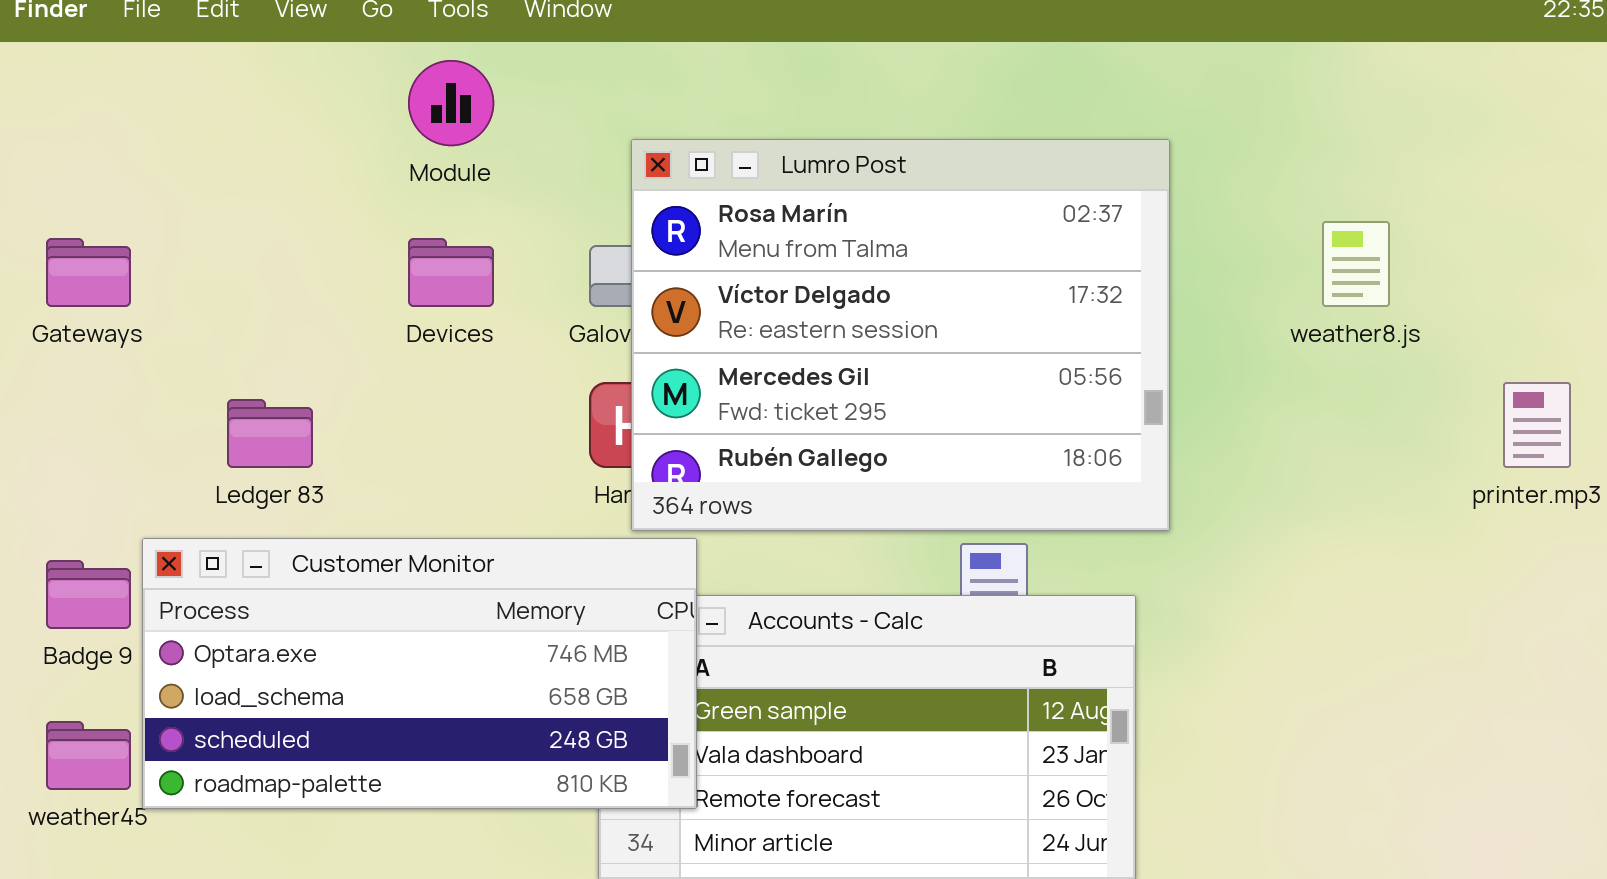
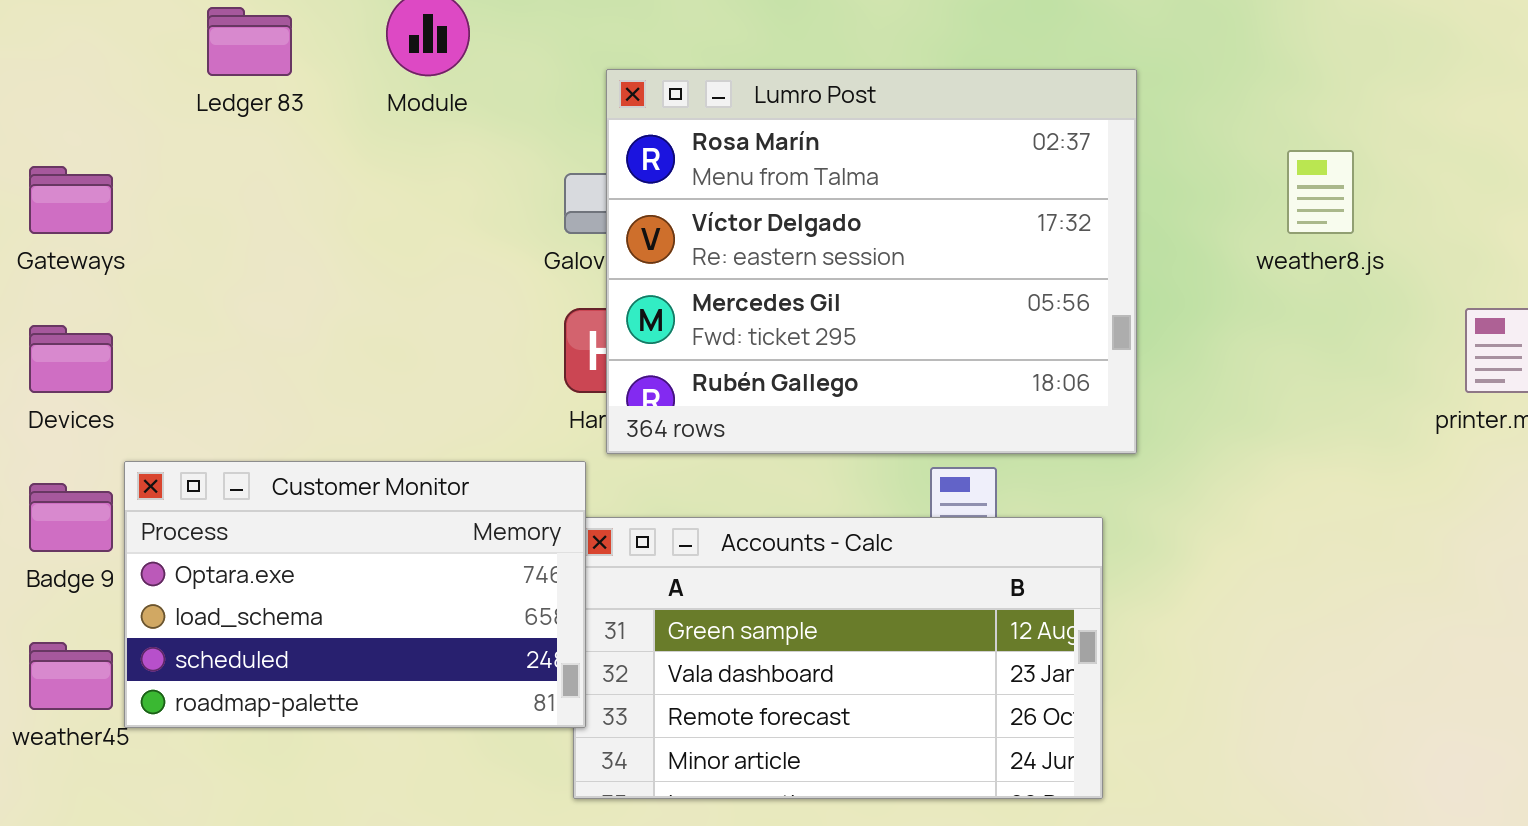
Devices: [408,238,494,307] -> [29,325,113,393], moved
Ledger 83: [227,399,313,468] -> [207,7,292,76], moved
Customer Monitor: [142,538,697,809] -> [124,461,586,728], resized

